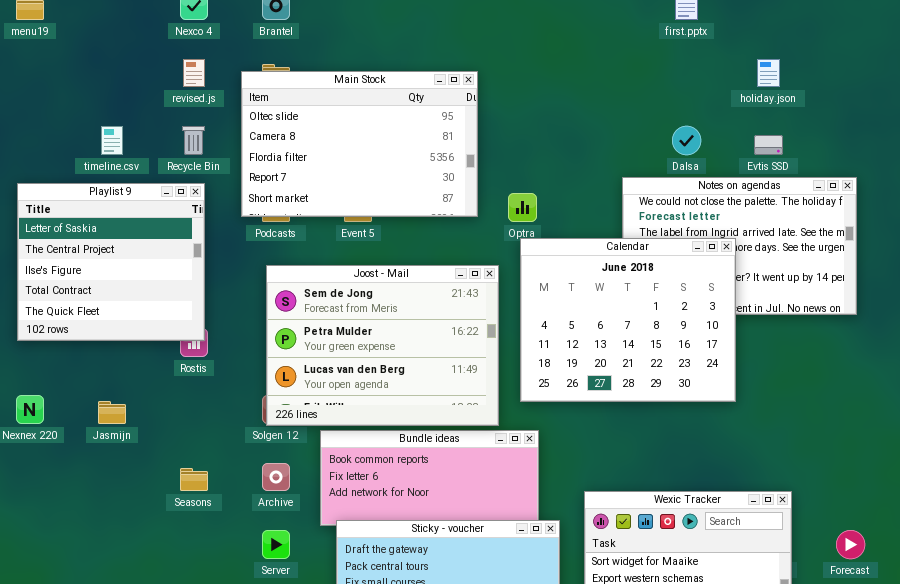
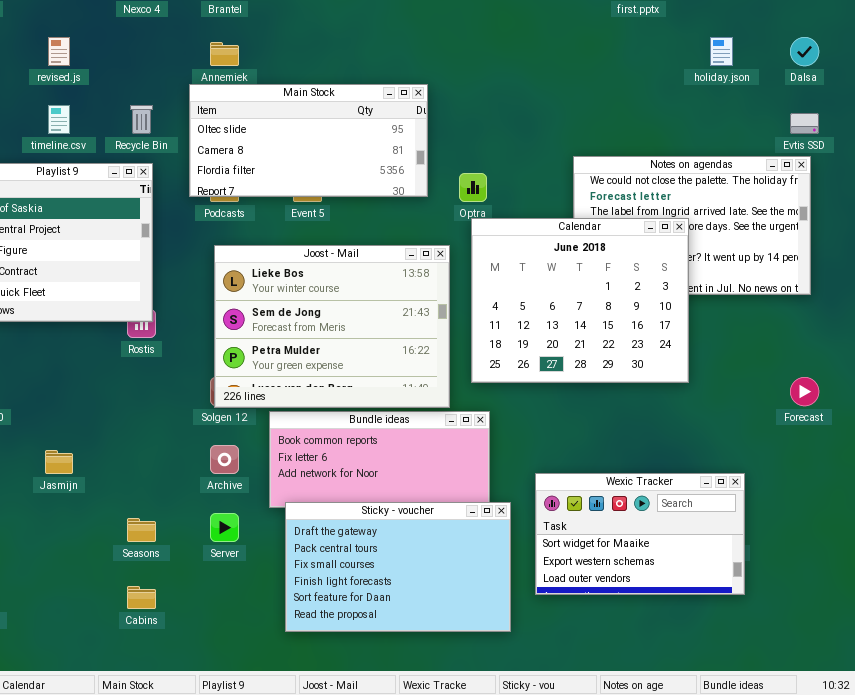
revised.js: [183,59,205,87] -> [48,37,70,66], moved
Main Stock: [241,71,478,217] -> [189,84,428,197], resized
Dalsa: [672,126,701,155] -> [790,37,819,66], moved
Evtis SSD: [754,135,783,155] -> [790,113,819,134], moved
Joost - Mail: [266,265,499,426] -> [214,245,450,408], scrolled up 1 row
Jasmijn: [98,401,126,424] -> [45,450,73,474], moved
Seasons: [180,468,208,491] -> [127,518,156,542], moved
Forecast: [836,530,865,559] -> [790,377,819,406], moved

